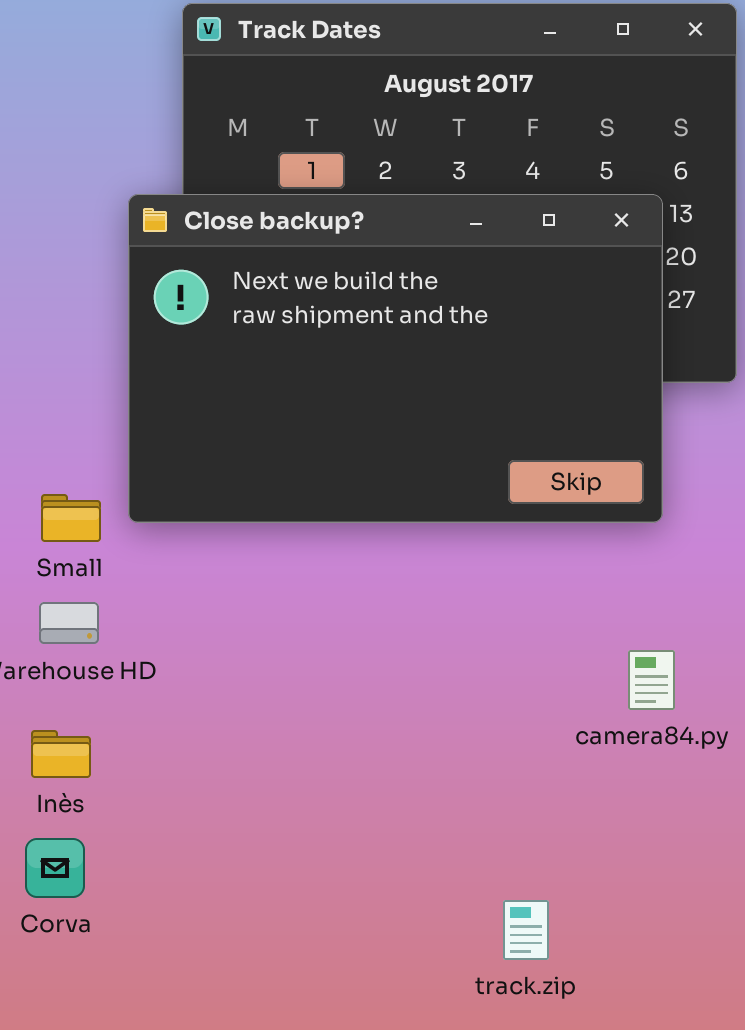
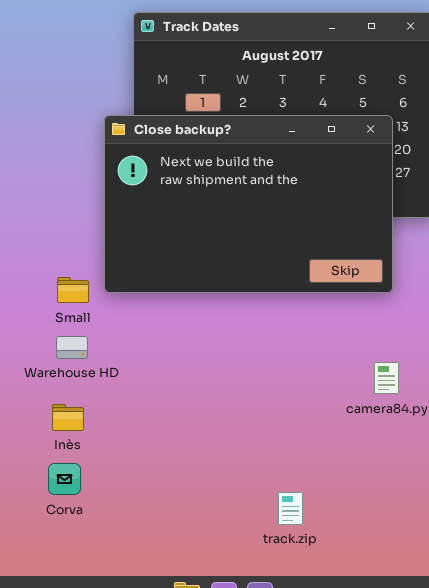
track.zip: [503,900,549,960] -> [278,492,303,525], moved

